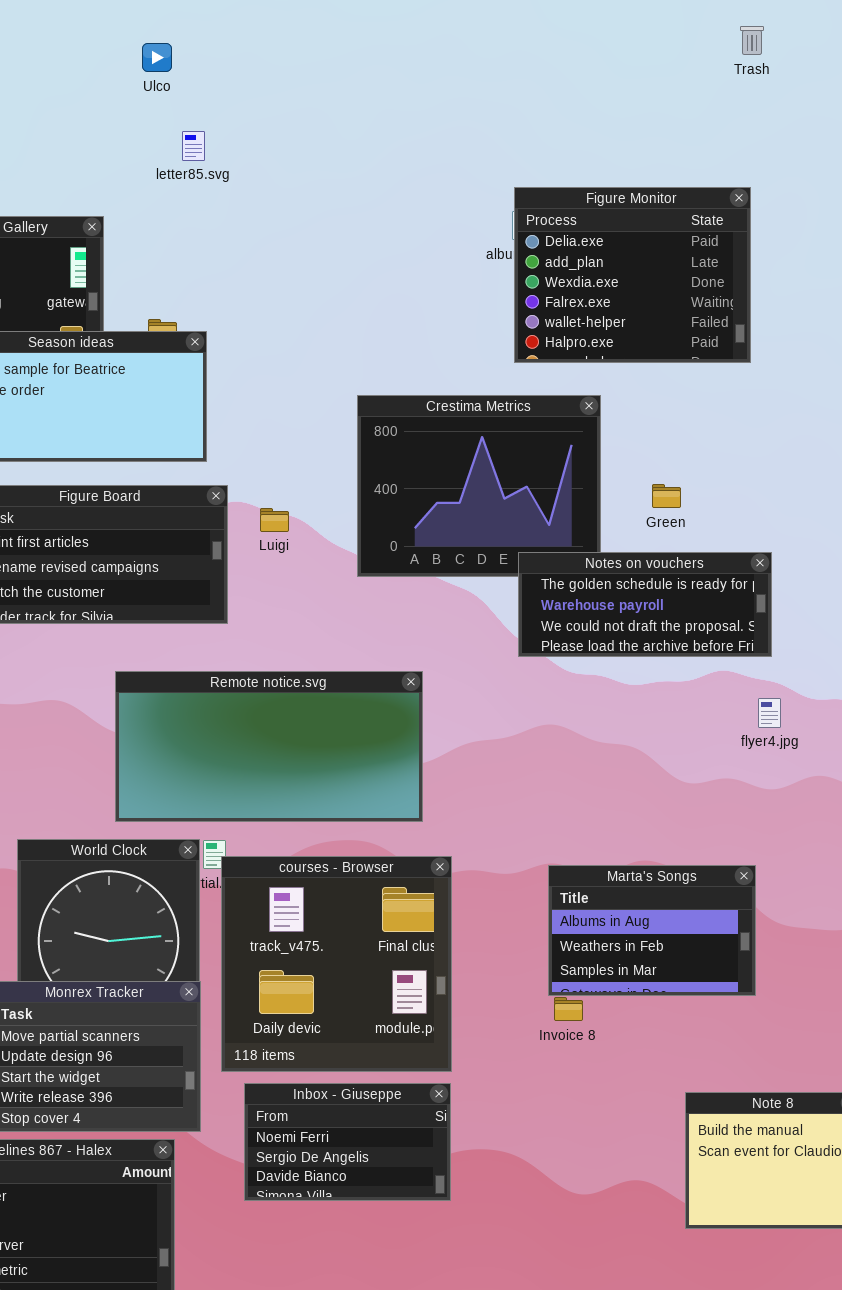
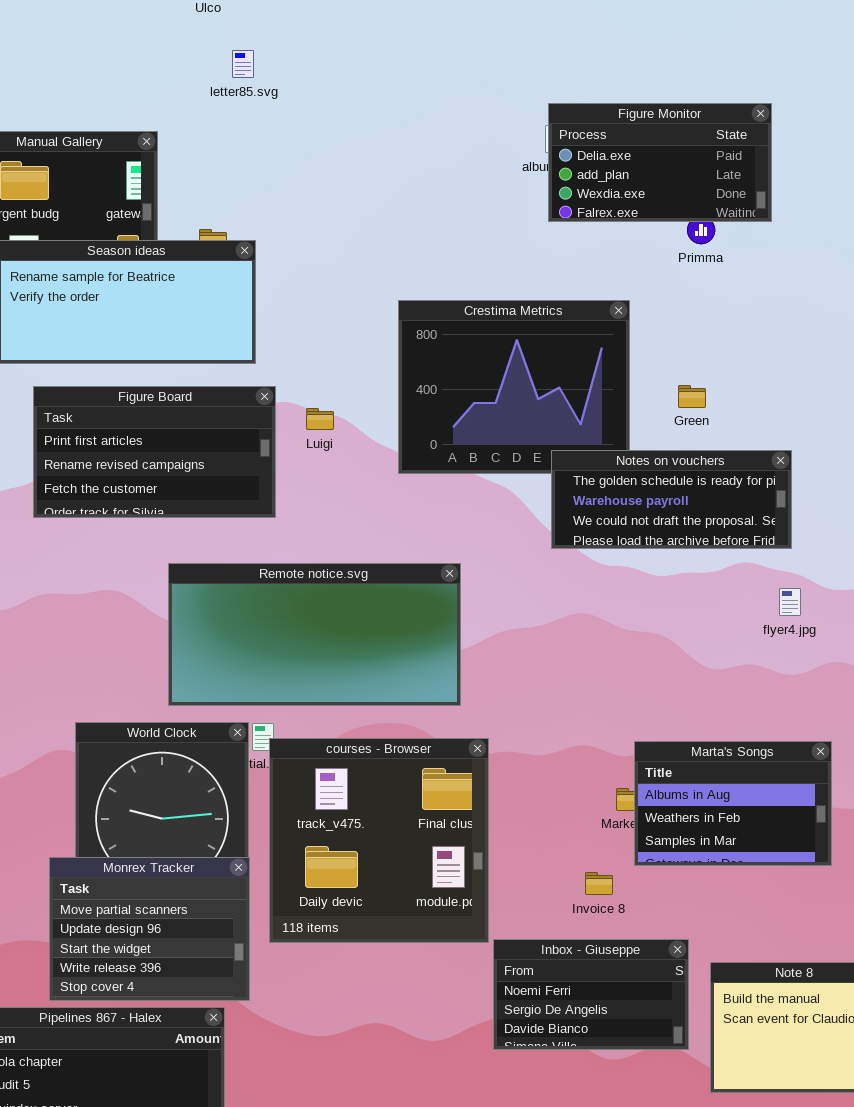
Figure Monitor: [514,187,751,363] -> [548,103,772,222], resized
Marta's Songs: [548,865,756,996] -> [634,741,832,866], moved
Inbox - Giuseppe: [244,1083,451,1201] -> [493,939,689,1050], moved

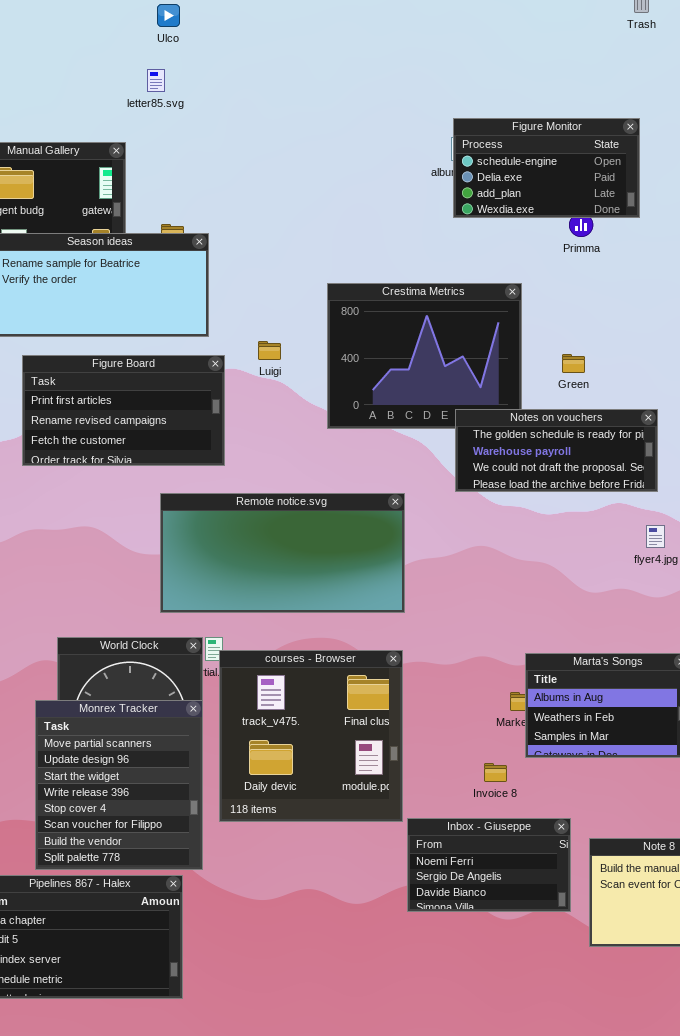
letter85.svg: [232,50,254,78] -> [147,69,165,92], moved
Figure Monitor: [548,103,772,222] -> [453,118,640,218], scrolled up 1 row
Luigi: [306,408,334,430] -> [258,341,281,360], moved
Remote notice.svg: [168,563,461,706] -> [160,493,405,613], moved
Monrex Tracker: [49,857,250,1001] -> [35,700,203,870], resized

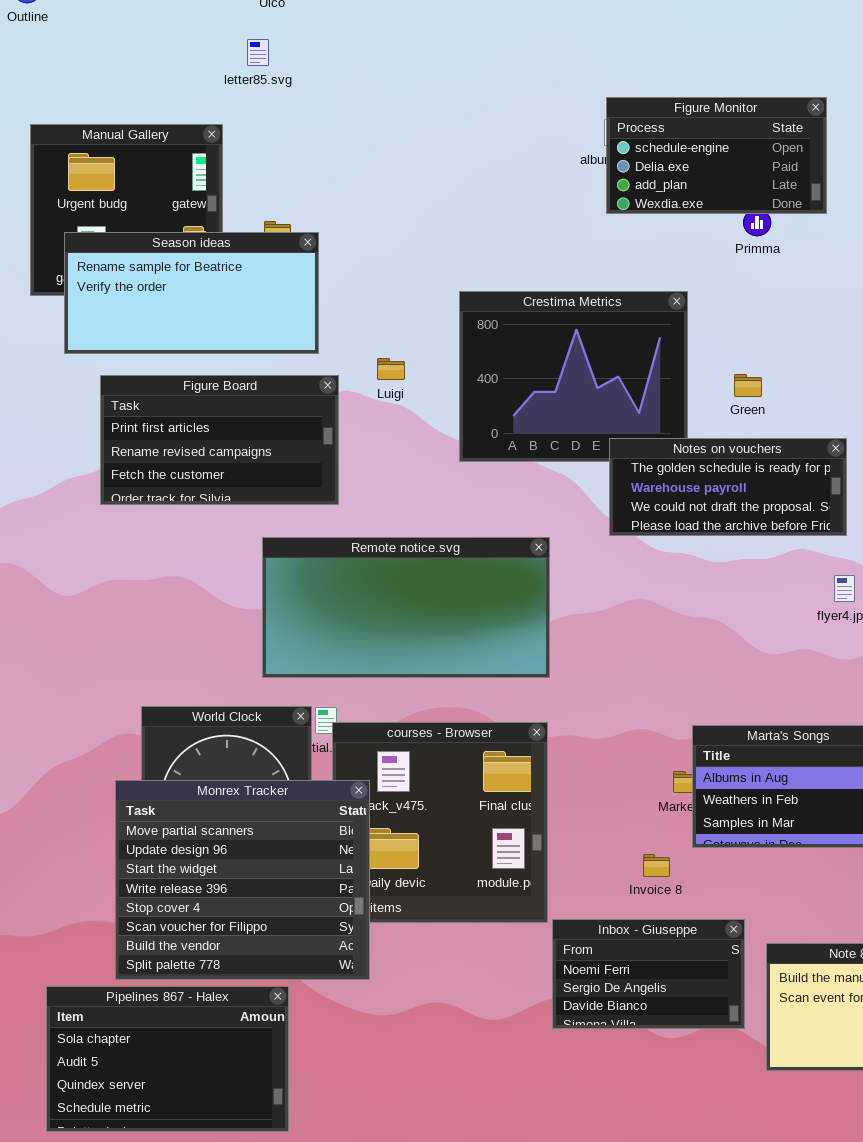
Monrex Tracker: [35,700,203,870] -> [115,780,370,980], resized

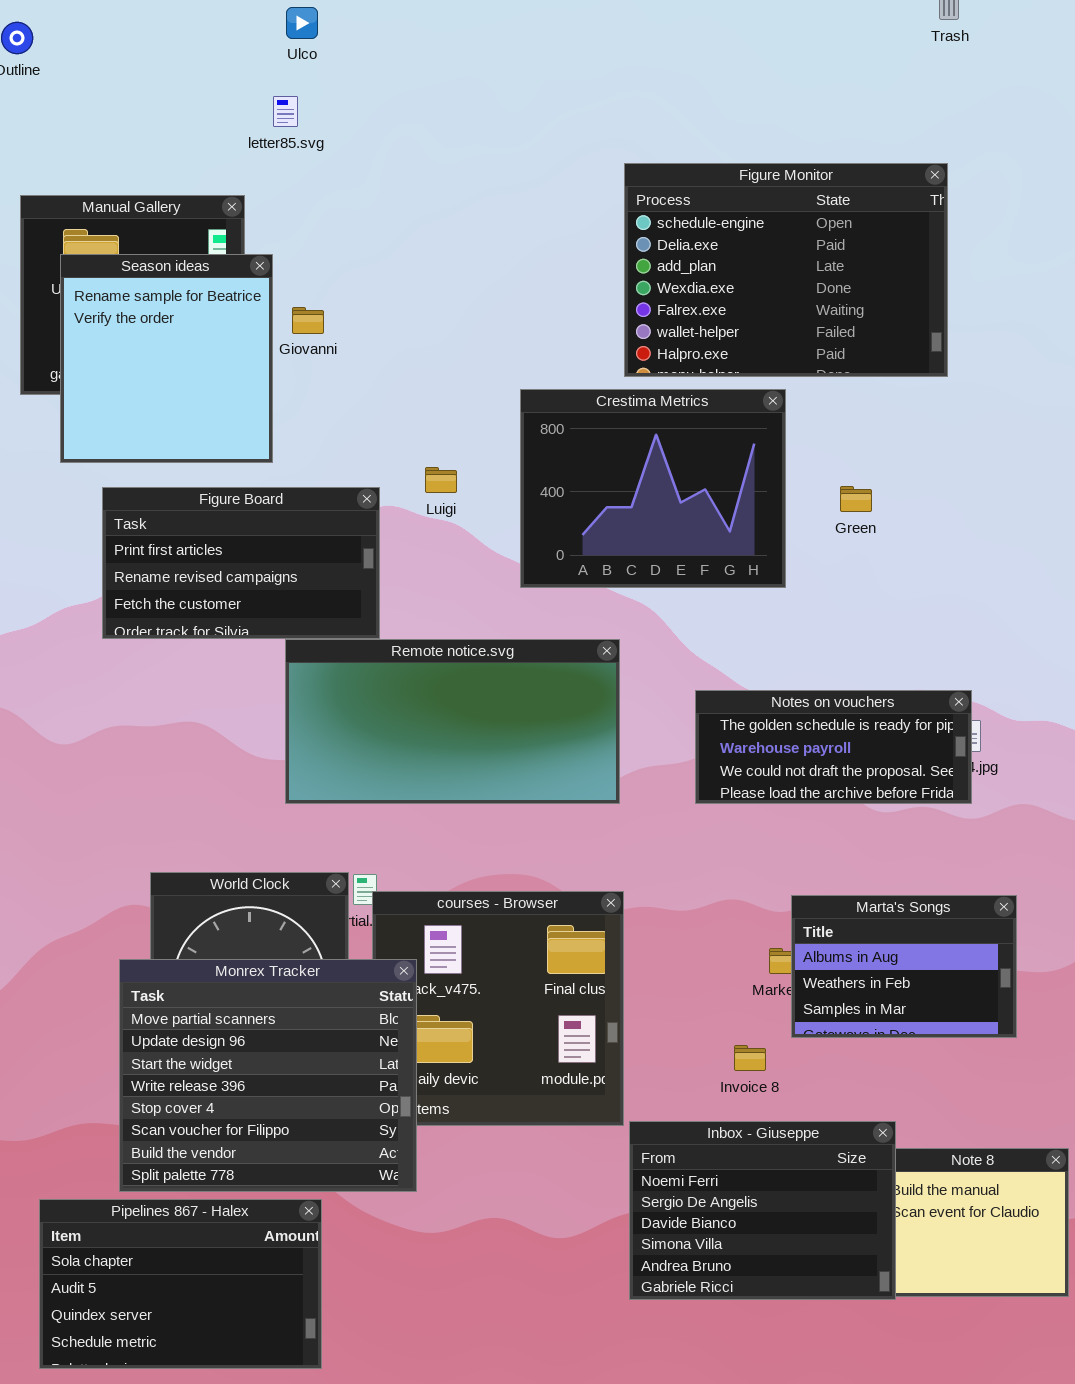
Figure Monitor: [606,97,827,214] -> [624,163,948,377], resized
Season ideas: [64,232,319,354] -> [60,254,273,463], resized
Notes on vouchers: [609,438,847,536] -> [695,690,972,804], moved
Remote notice.svg: [262,537,550,678] -> [285,639,620,804], moved
Inbox - Giuseppe: [552,919,745,1029] -> [629,1121,896,1300], resized

